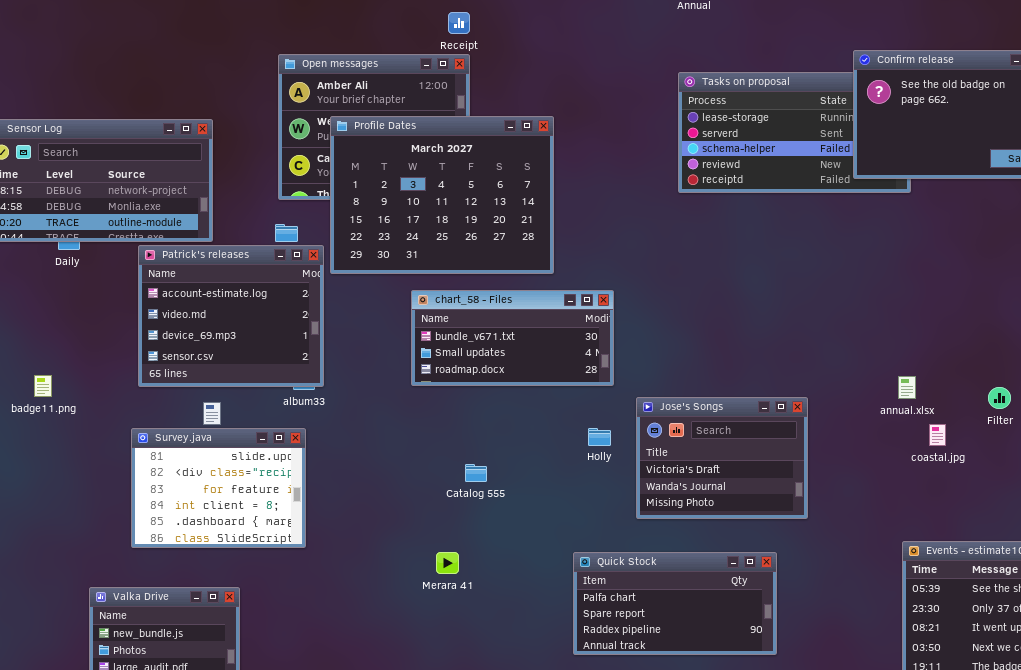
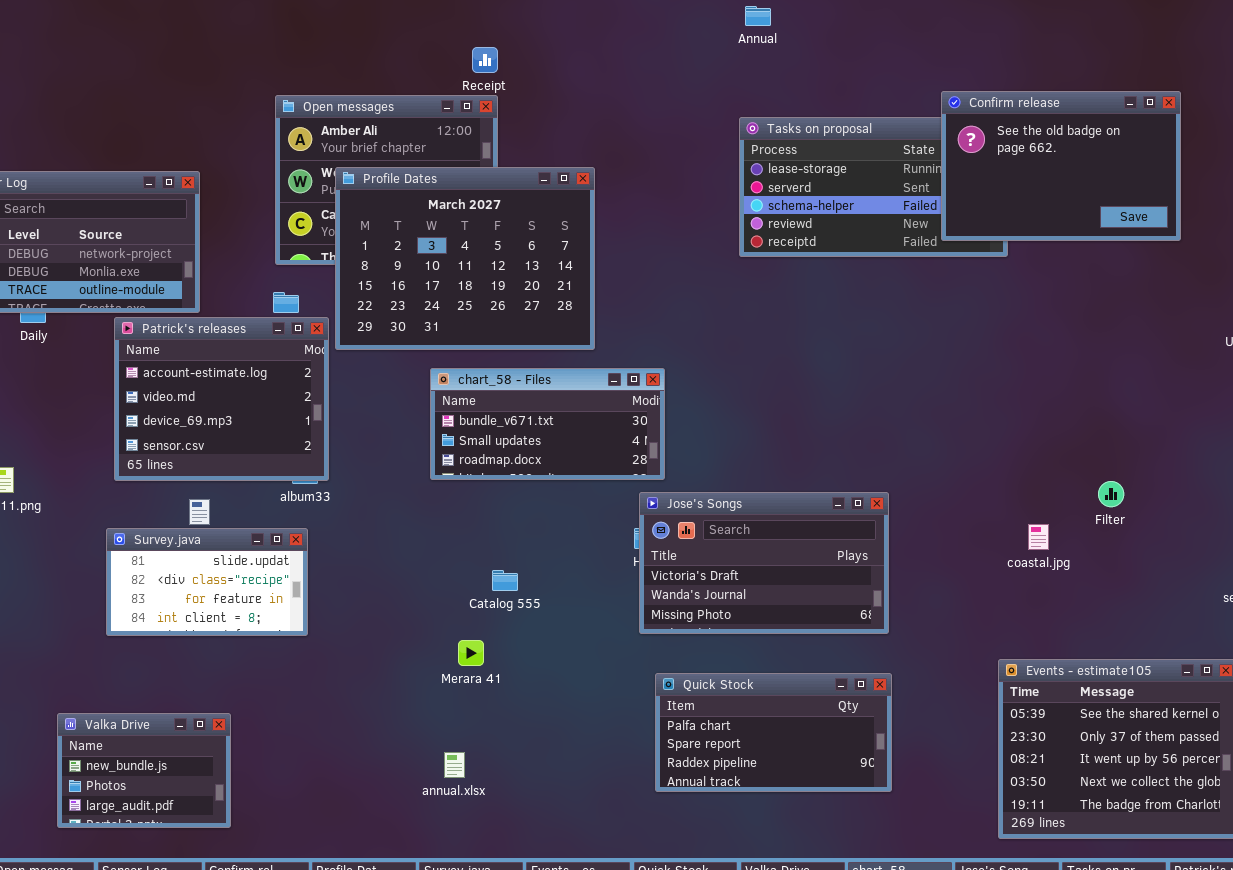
annual.xlsx: [898,376,916,399] -> [444,752,465,778], moved
Jose's Songs: [636,397,808,519] -> [639,492,889,634], resized
Survey.java: [131,428,306,548] -> [106,528,308,636], resized
Merara 41: [436,552,459,574] -> [458,640,484,666], moved
Quick Stock: [573,552,777,655] -> [655,673,892,792], moved

